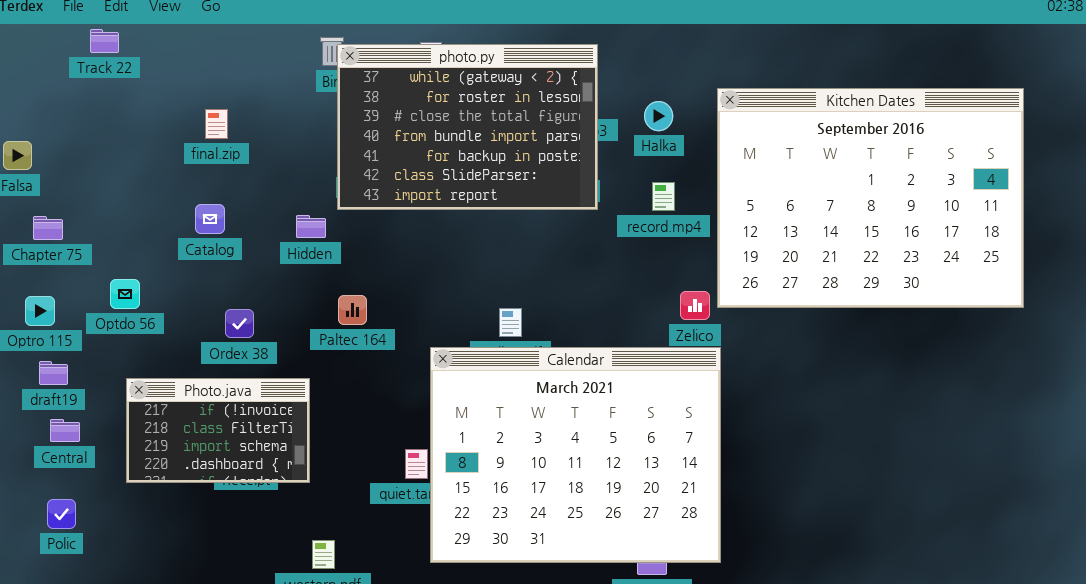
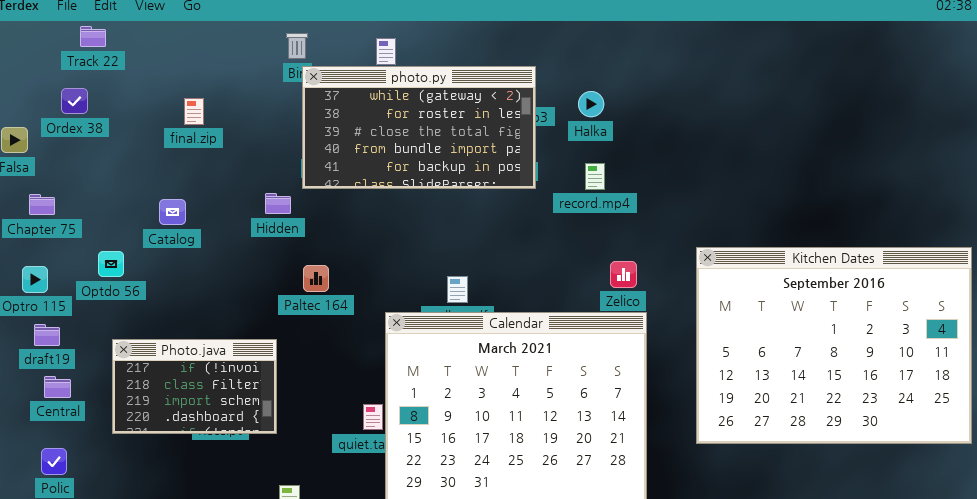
photo.py: [337,44,598,210] -> [302,66,536,189], resized
Kitchen Dates: [717,88,1024,308] -> [696,247,972,444], moved
Catalog: [195,204,225,234] -> [159,199,186,225], moved
Ordex 38: [225,309,254,338] -> [61,88,88,114], moved

